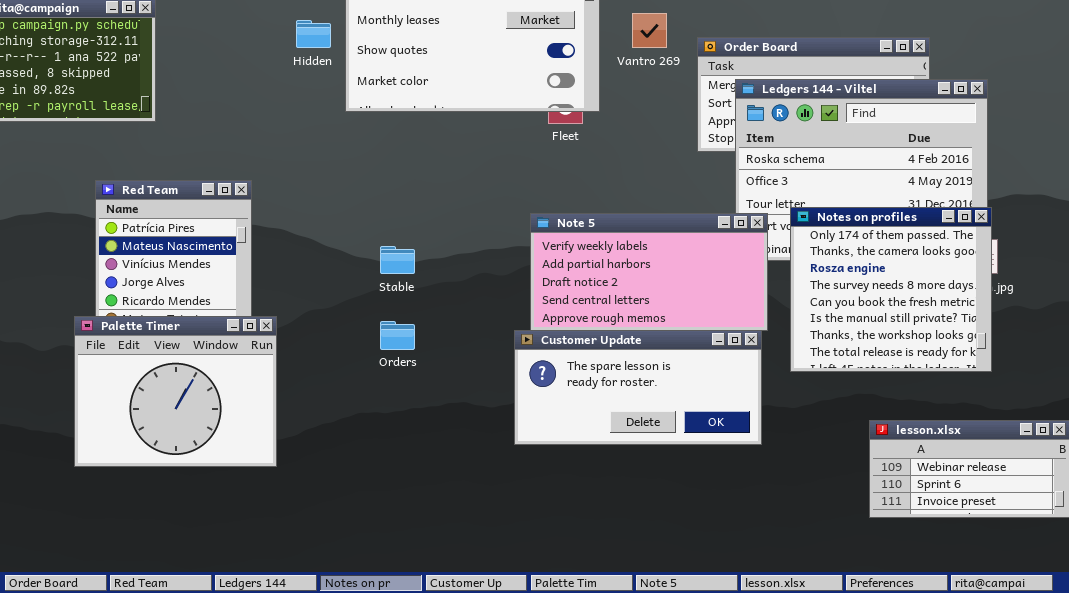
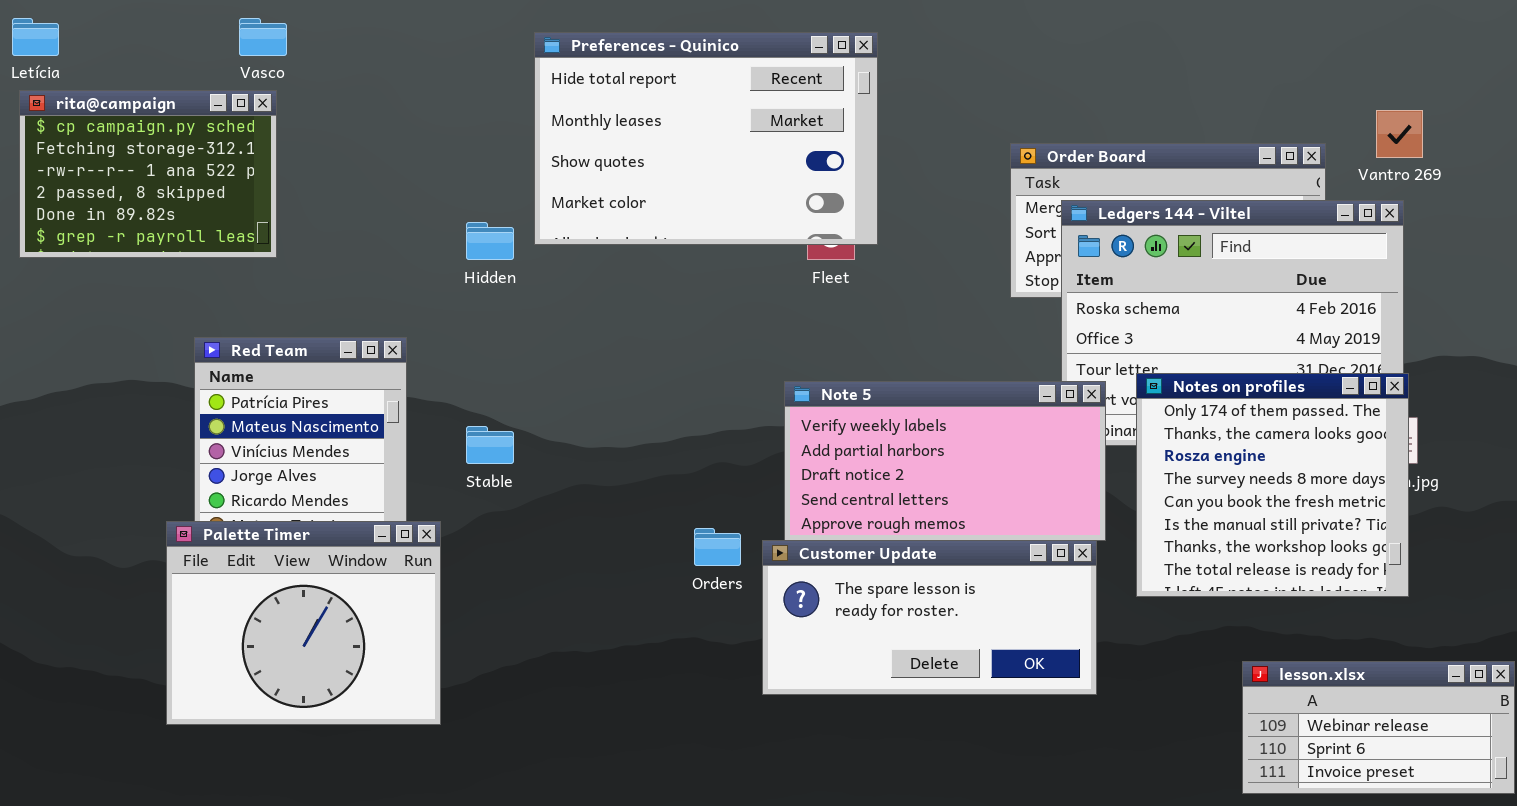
Vantro 269: [632,13,667,48] -> [1376,110,1423,158], moved
Hidden: [296,20,331,48] -> [466,222,514,260], moved
Stable: [380,246,415,274] -> [466,426,514,464], moved
Orders: [380,321,415,350] -> [694,528,741,566], moved

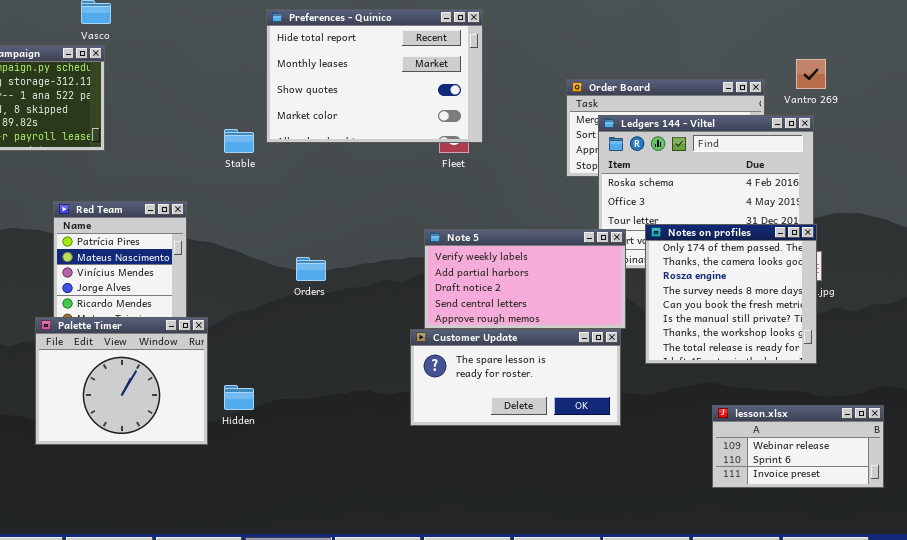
Hidden: [466,222,514,260] -> [224,385,254,410], moved
Stable: [466,426,514,464] -> [224,129,254,153], moved
Orders: [694,528,741,566] -> [296,257,326,281], moved

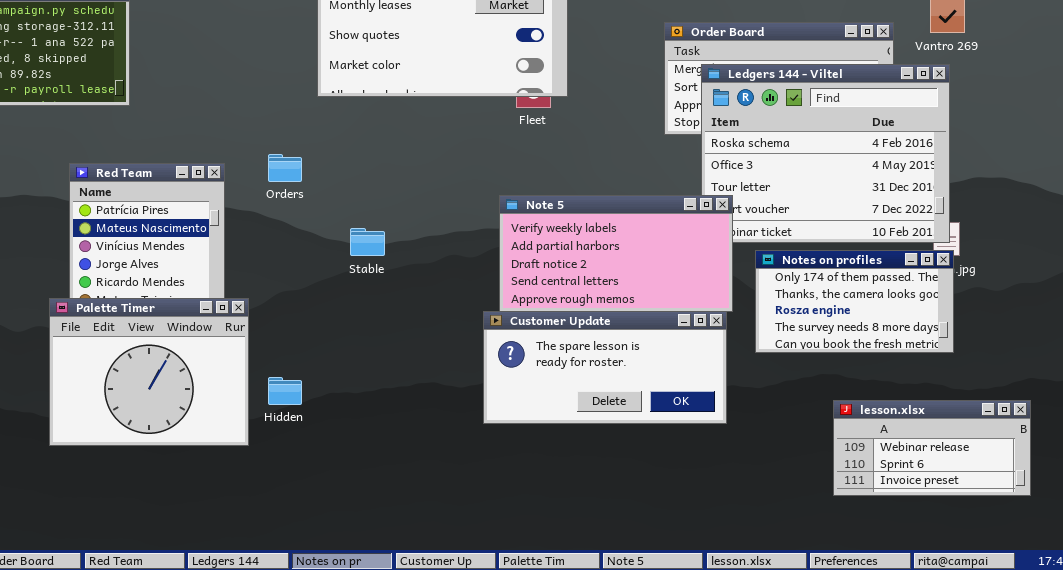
Stable: [224,129,254,153] -> [350,228,385,256], moved
Notes on profiles: [645,224,817,364] -> [755,250,954,353], resized
Orders: [296,257,326,281] -> [268,154,302,182], moved

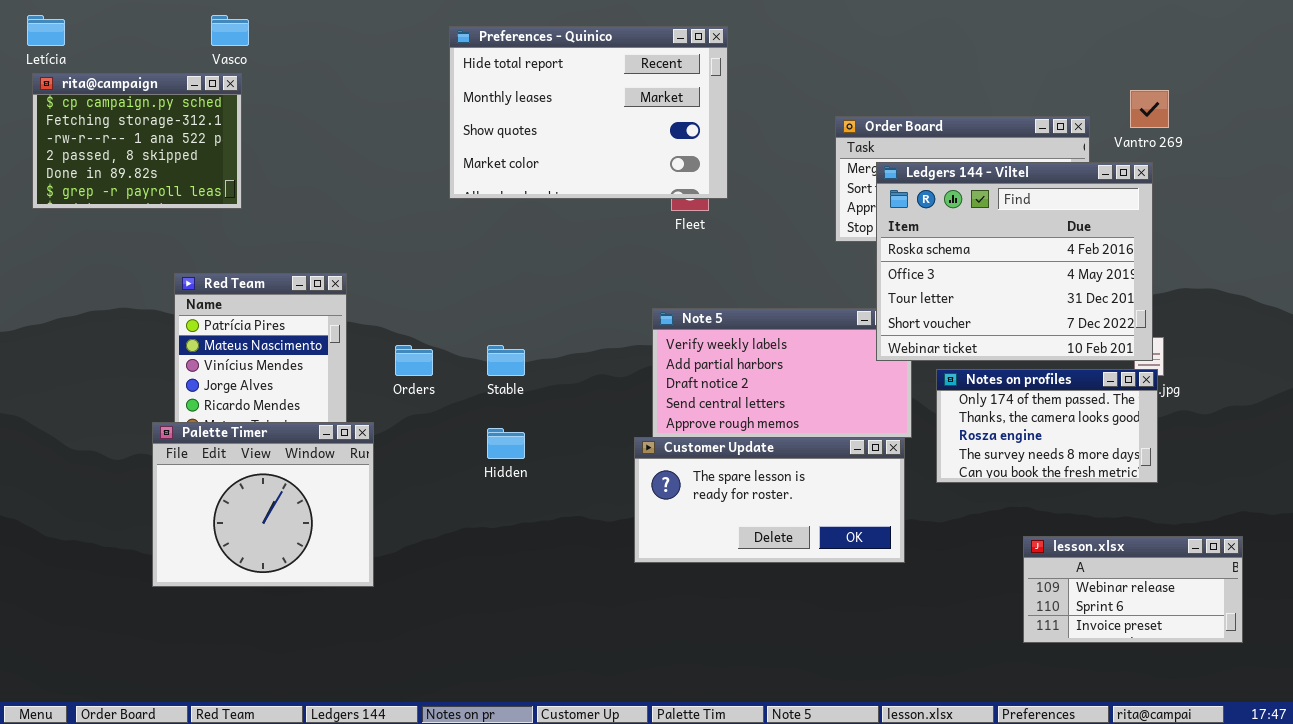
Ledgers 144 - Viltel: [701,64,950,243] -> [876,162,1153,361], raised
Orders: [268,154,302,182] -> [395,345,433,376], moved
Hidden: [268,377,302,405] -> [487,428,525,459], moved

